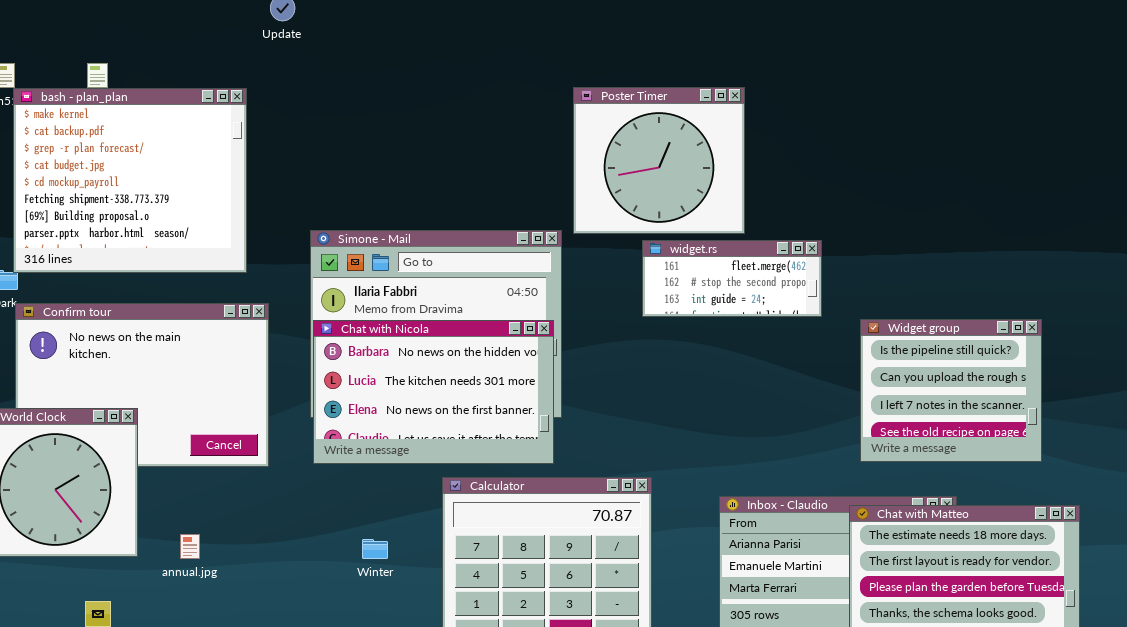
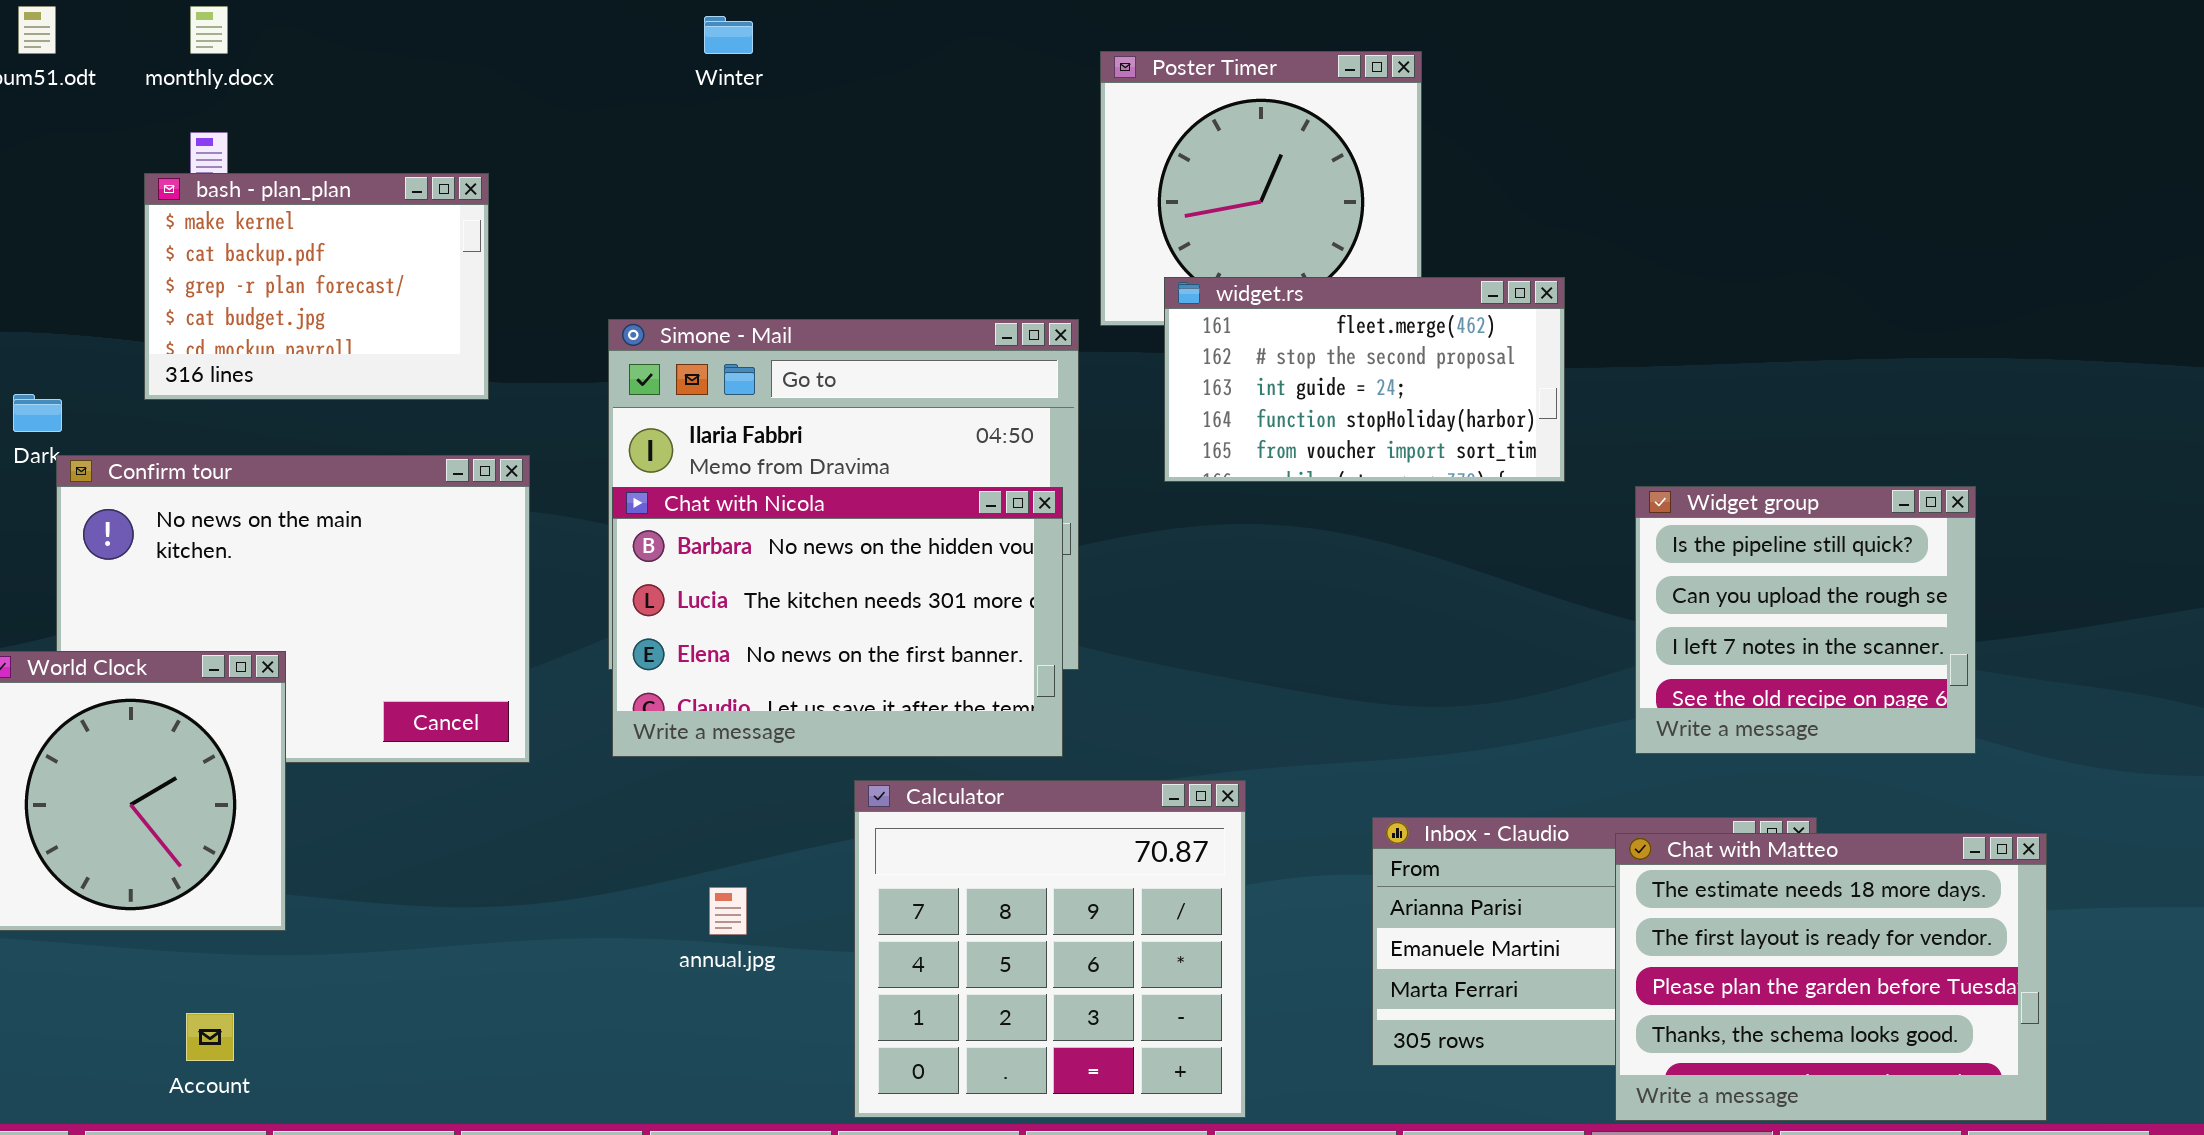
bash - plan_plan: [13,88,247,273] -> [144,173,489,400], resized
widget.rs: [642,240,822,317] -> [1164,277,1565,482], resized
annual.jpg: [180,534,200,559] -> [709,887,747,935], moved
Winter: [362,539,388,559] -> [704,16,753,54], moved

